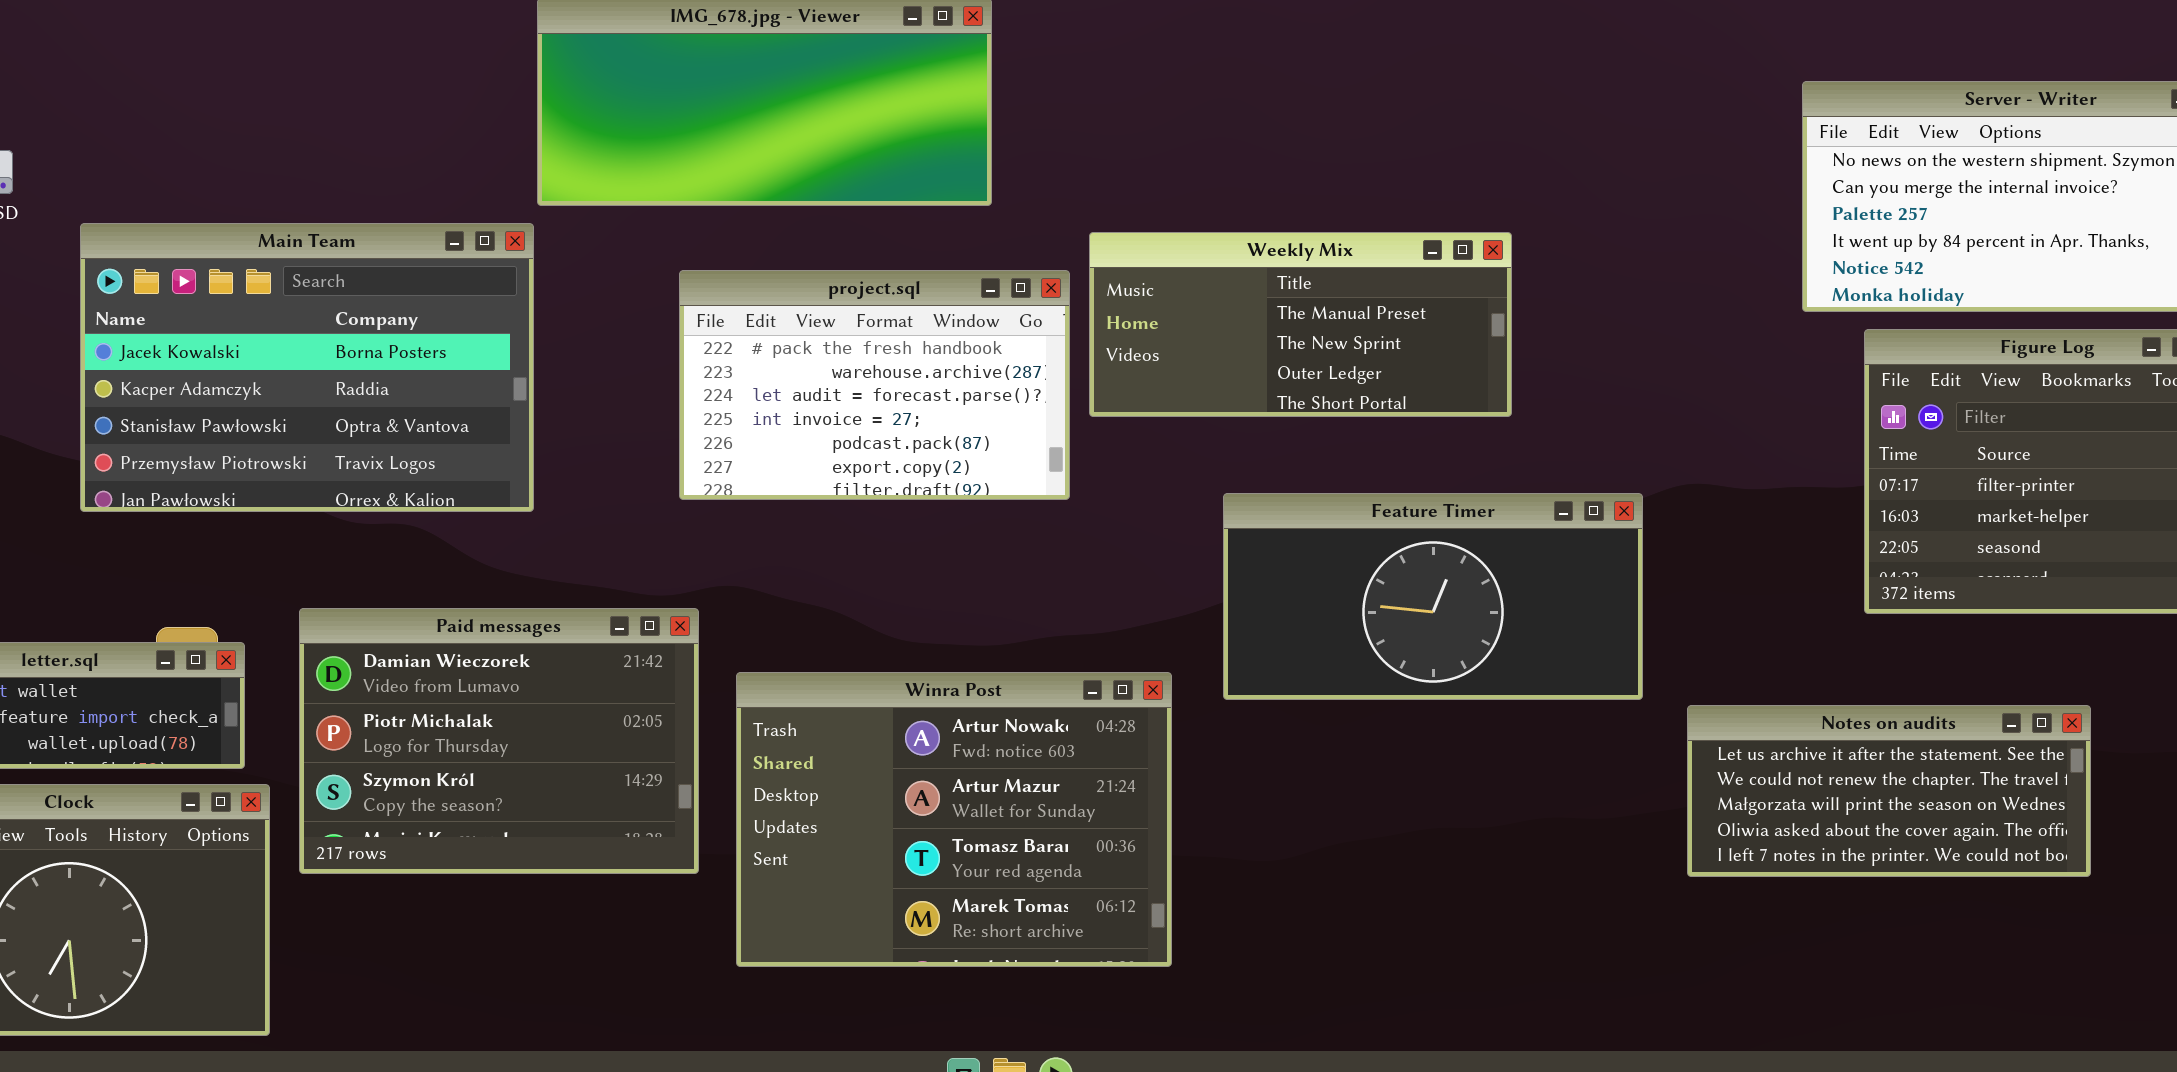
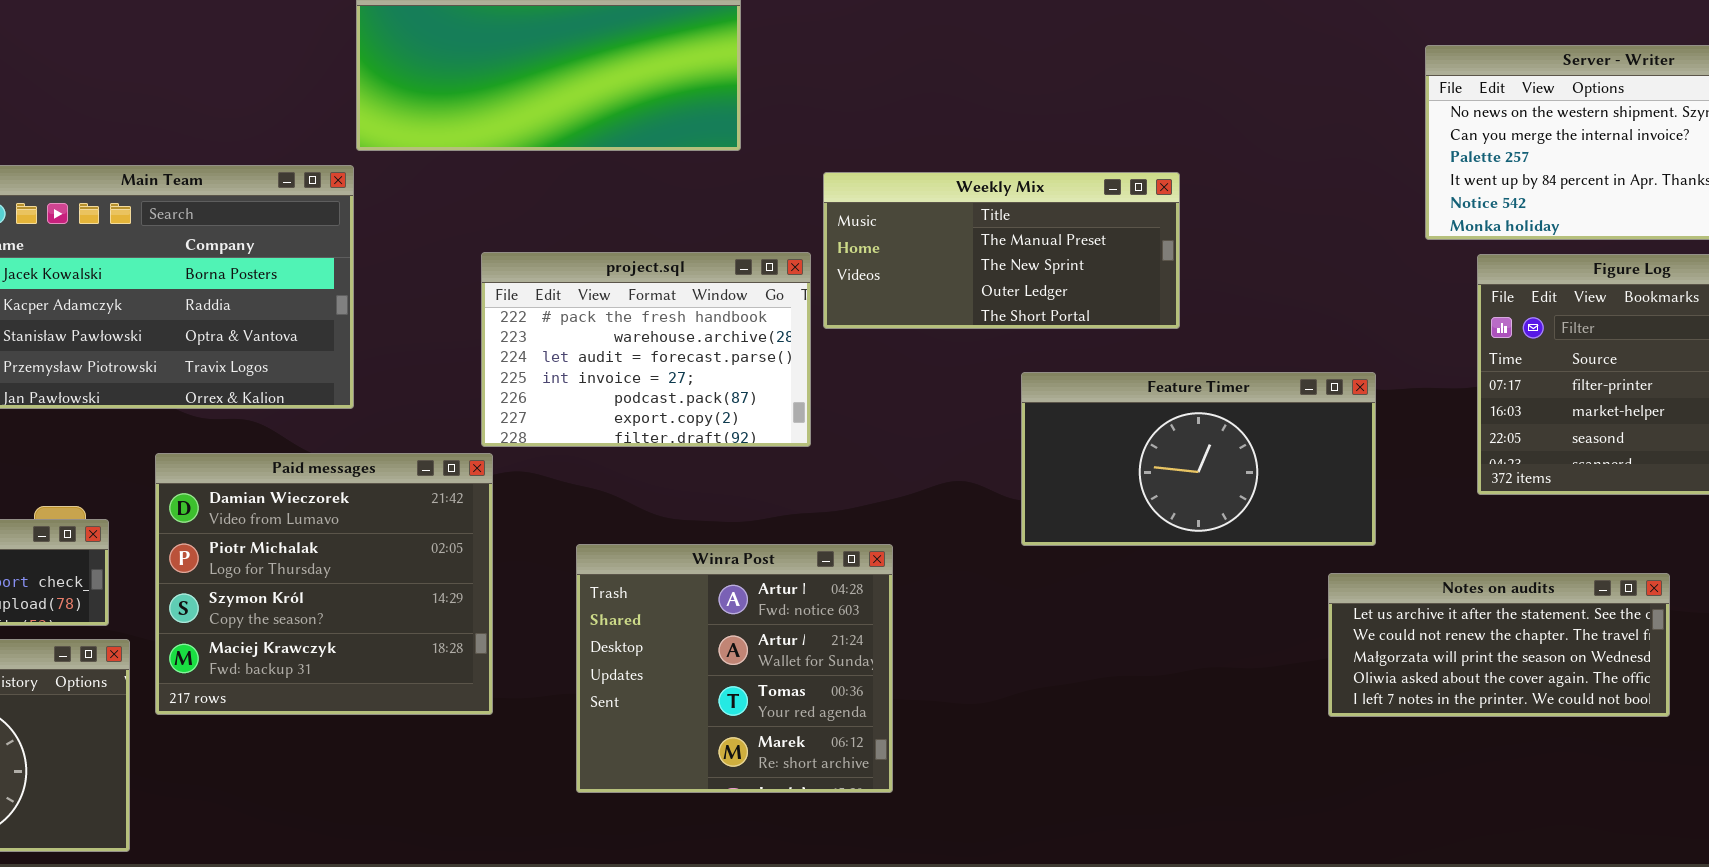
project.sql: [679,270,1070,500] -> [481,252,811,447], moved
Feature Timer: [1223,493,1643,700] -> [1021,372,1376,546], moved
Paid messages: [299,608,699,874] -> [155,453,493,715], resized
Winra Post: [736,672,1172,967] -> [576,544,893,793], resized

